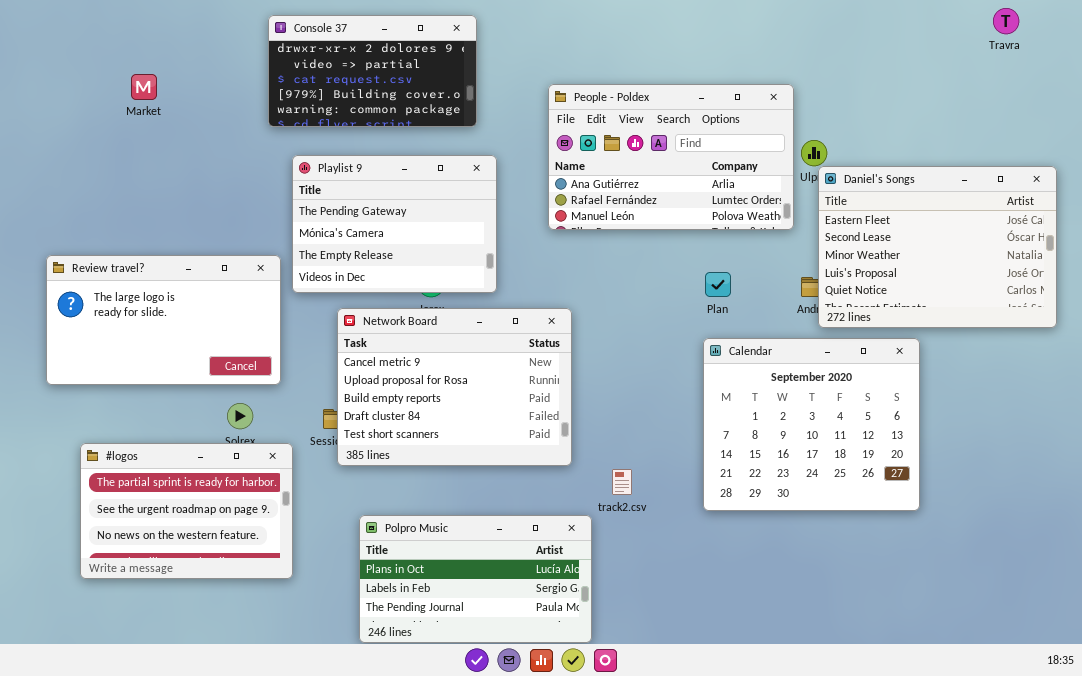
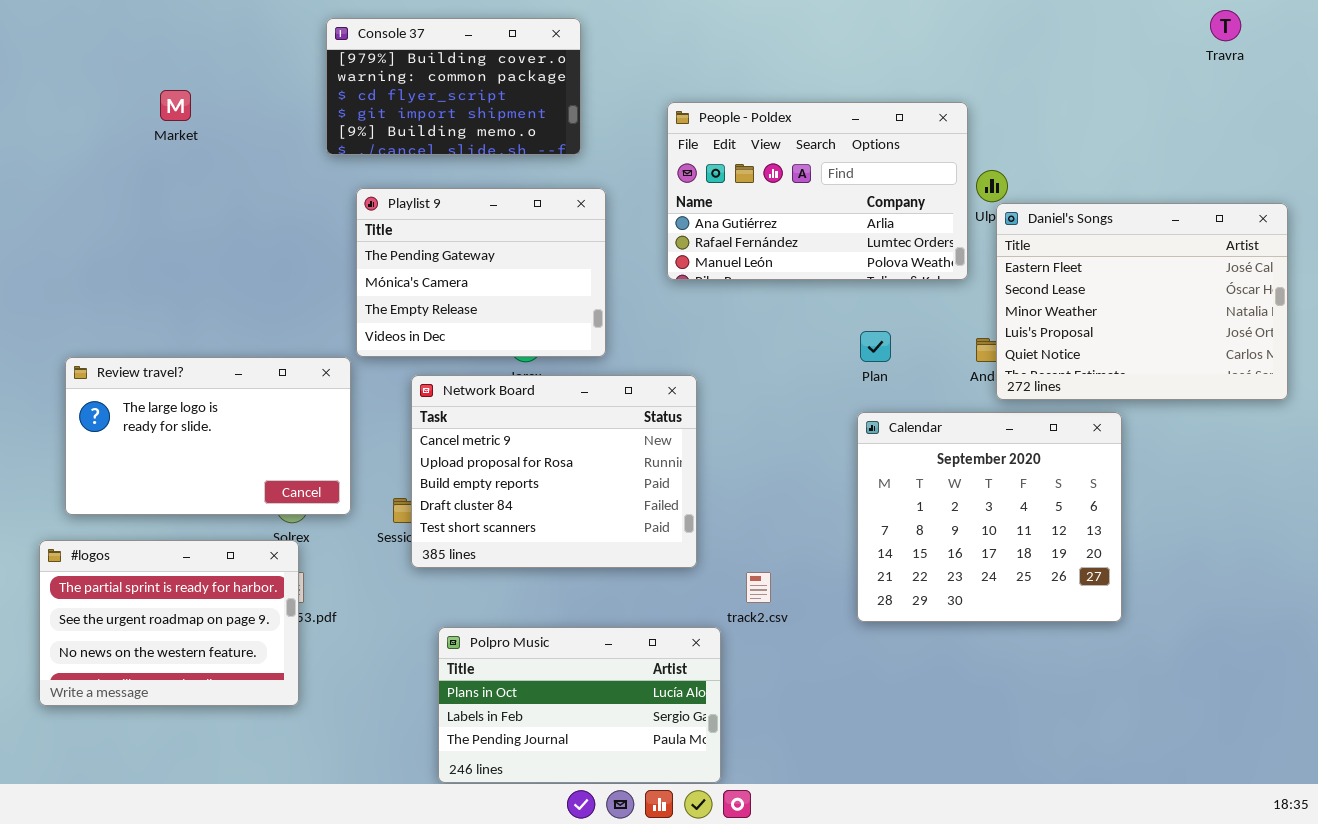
Console 37: [268,15,477,127] -> [326,18,581,155], scrolled down 3 rows
Review travel?: [46,255,281,385] -> [65,357,351,515], moved
#logos: [80,443,293,579] -> [39,540,299,706], moved

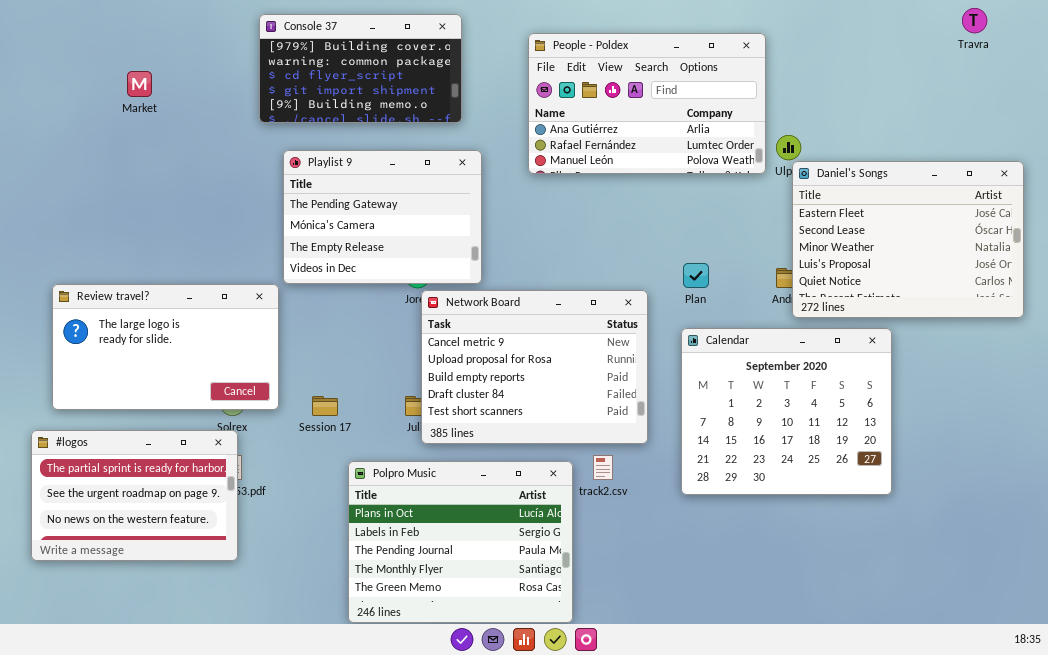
People - Poldex: [667,102,968,280] -> [528,33,766,174], moved
Network Board: [411,375,697,568] -> [421,290,648,444], moved
Polpro Music: [438,627,721,783] -> [348,461,573,623], resized

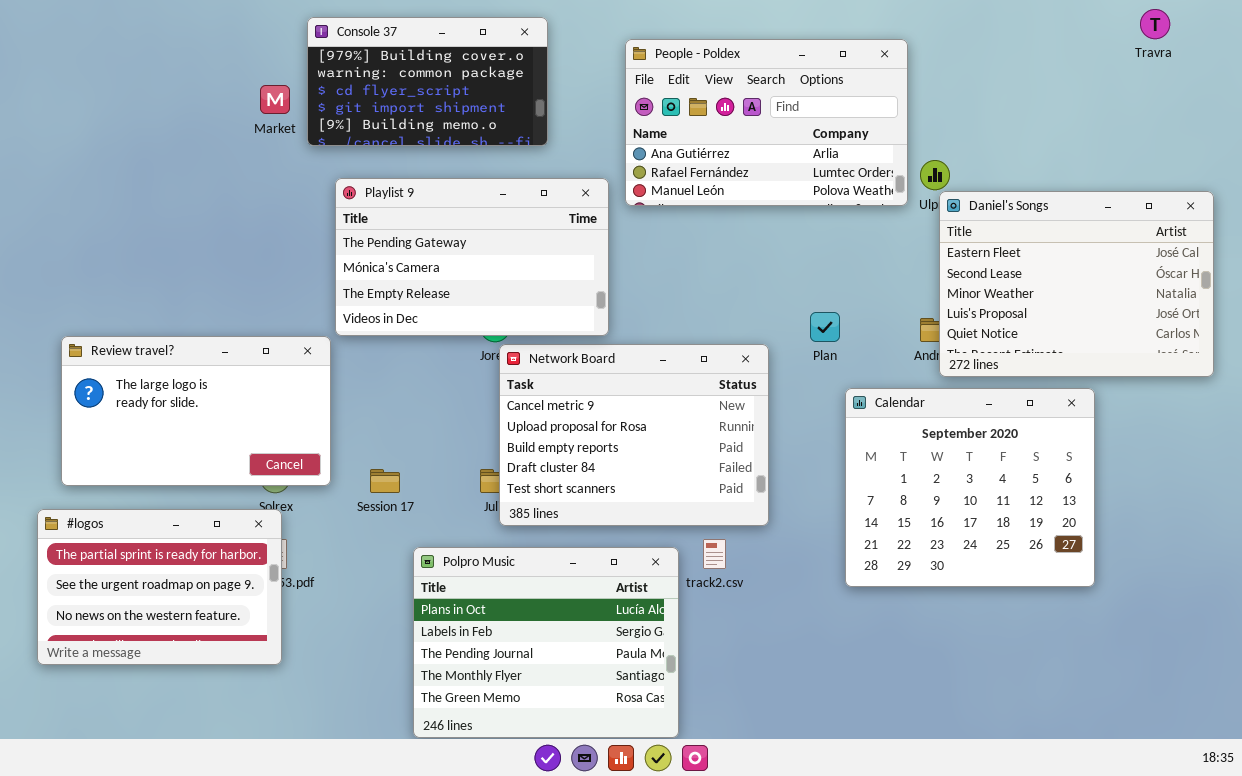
Market: [127,71,152,97] -> [260,85,290,114], moved
Playlist 9: [283,150,482,284] -> [335,178,609,336], resized
Calendar: [681,328,892,495] -> [845,388,1095,587], moved

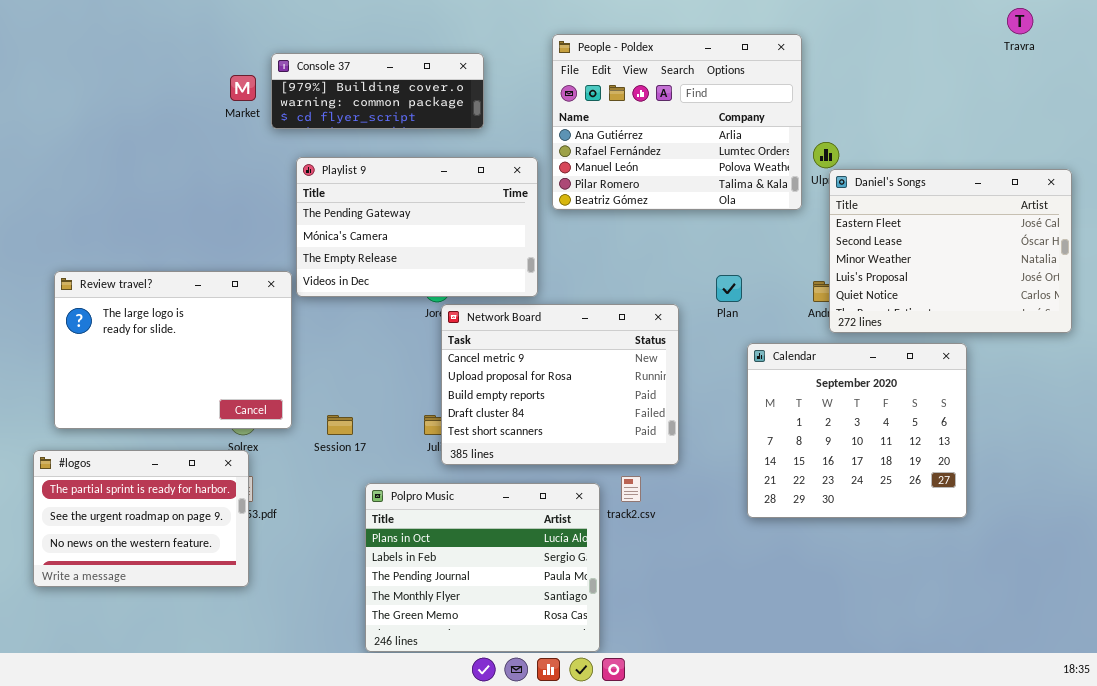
Console 37: [307,17,548,146] -> [271,53,484,129], resized
People - Poldex: [625,39,908,206] -> [552,34,802,210], resized
Review travel?: [61,336,331,486] -> [54,271,292,429], resized

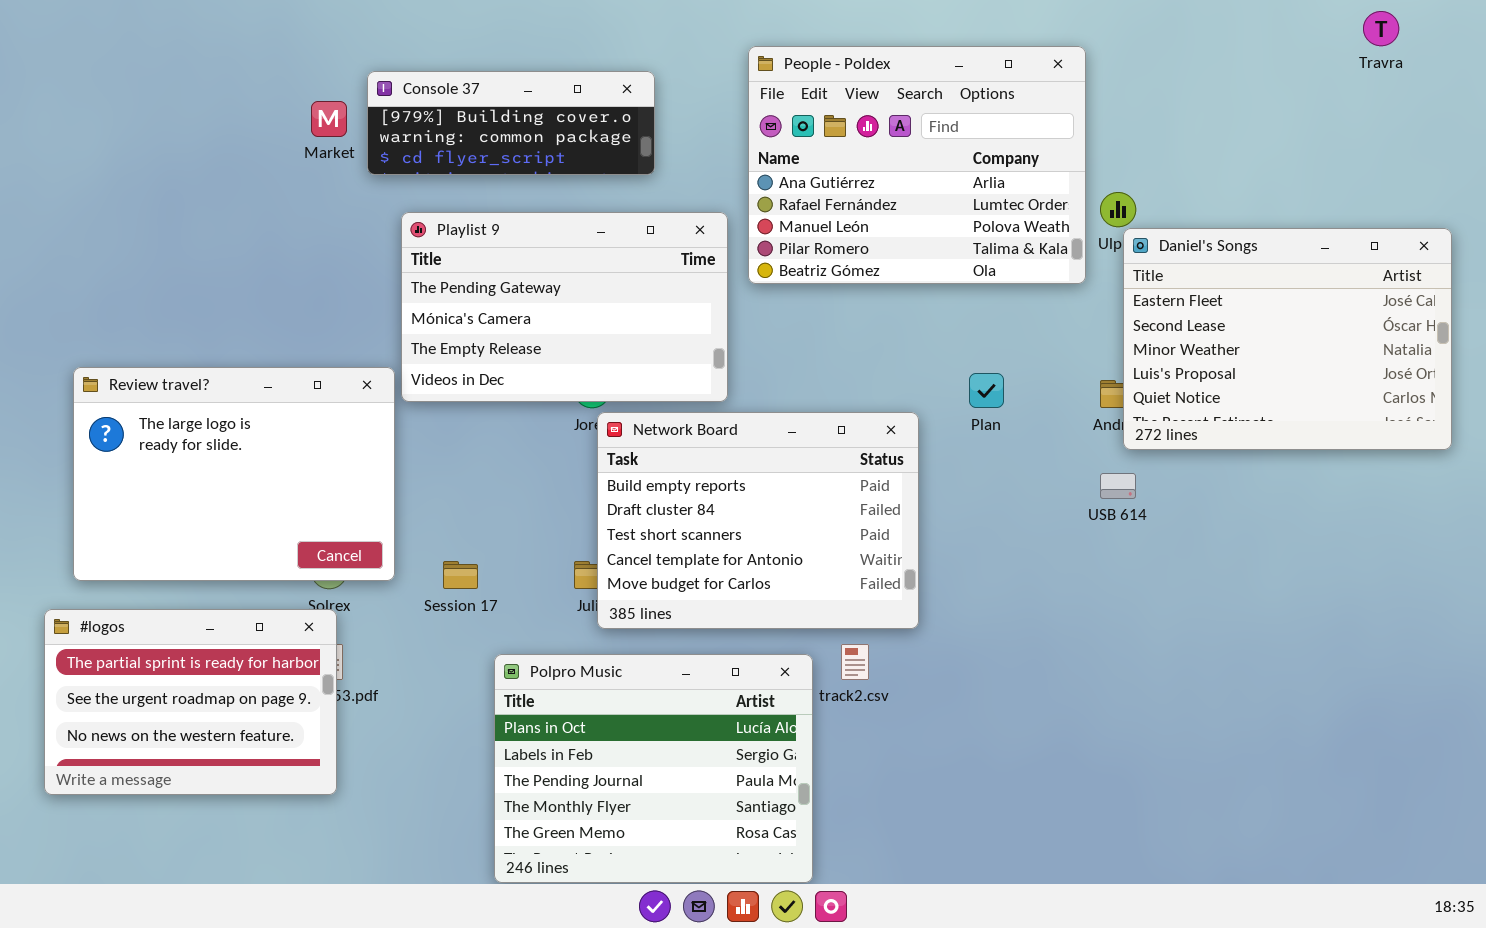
Network Board: [441,304,679,465] -> [597,412,919,629], scrolled down 2 rows
Calendar: [747,343,967,518] -> none, closed

